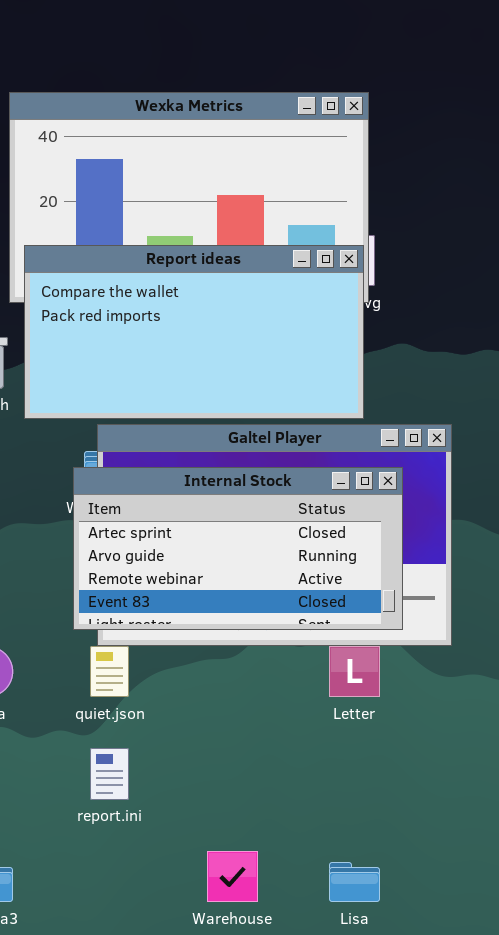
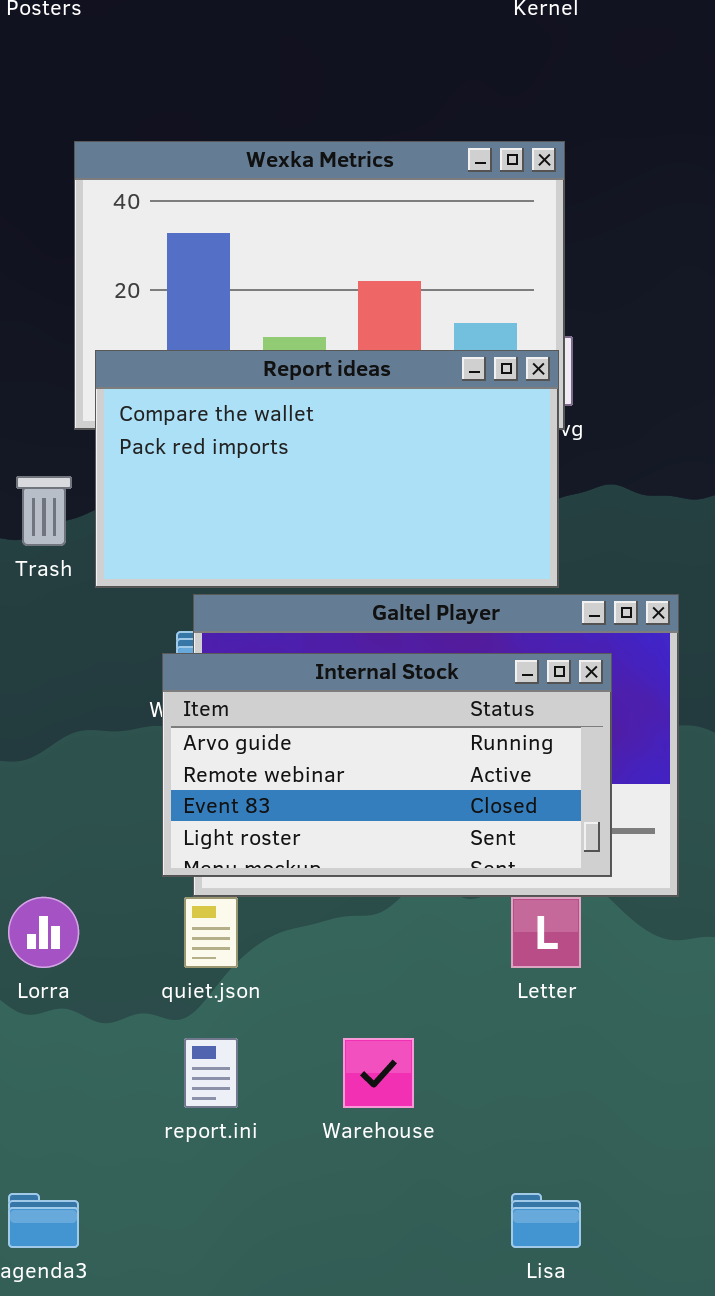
Internal Stock: [73,467,403,630] -> [162,653,612,877], scrolled down 1 row
Warehouse: [207,851,258,902] -> [343,1038,414,1108], moved

